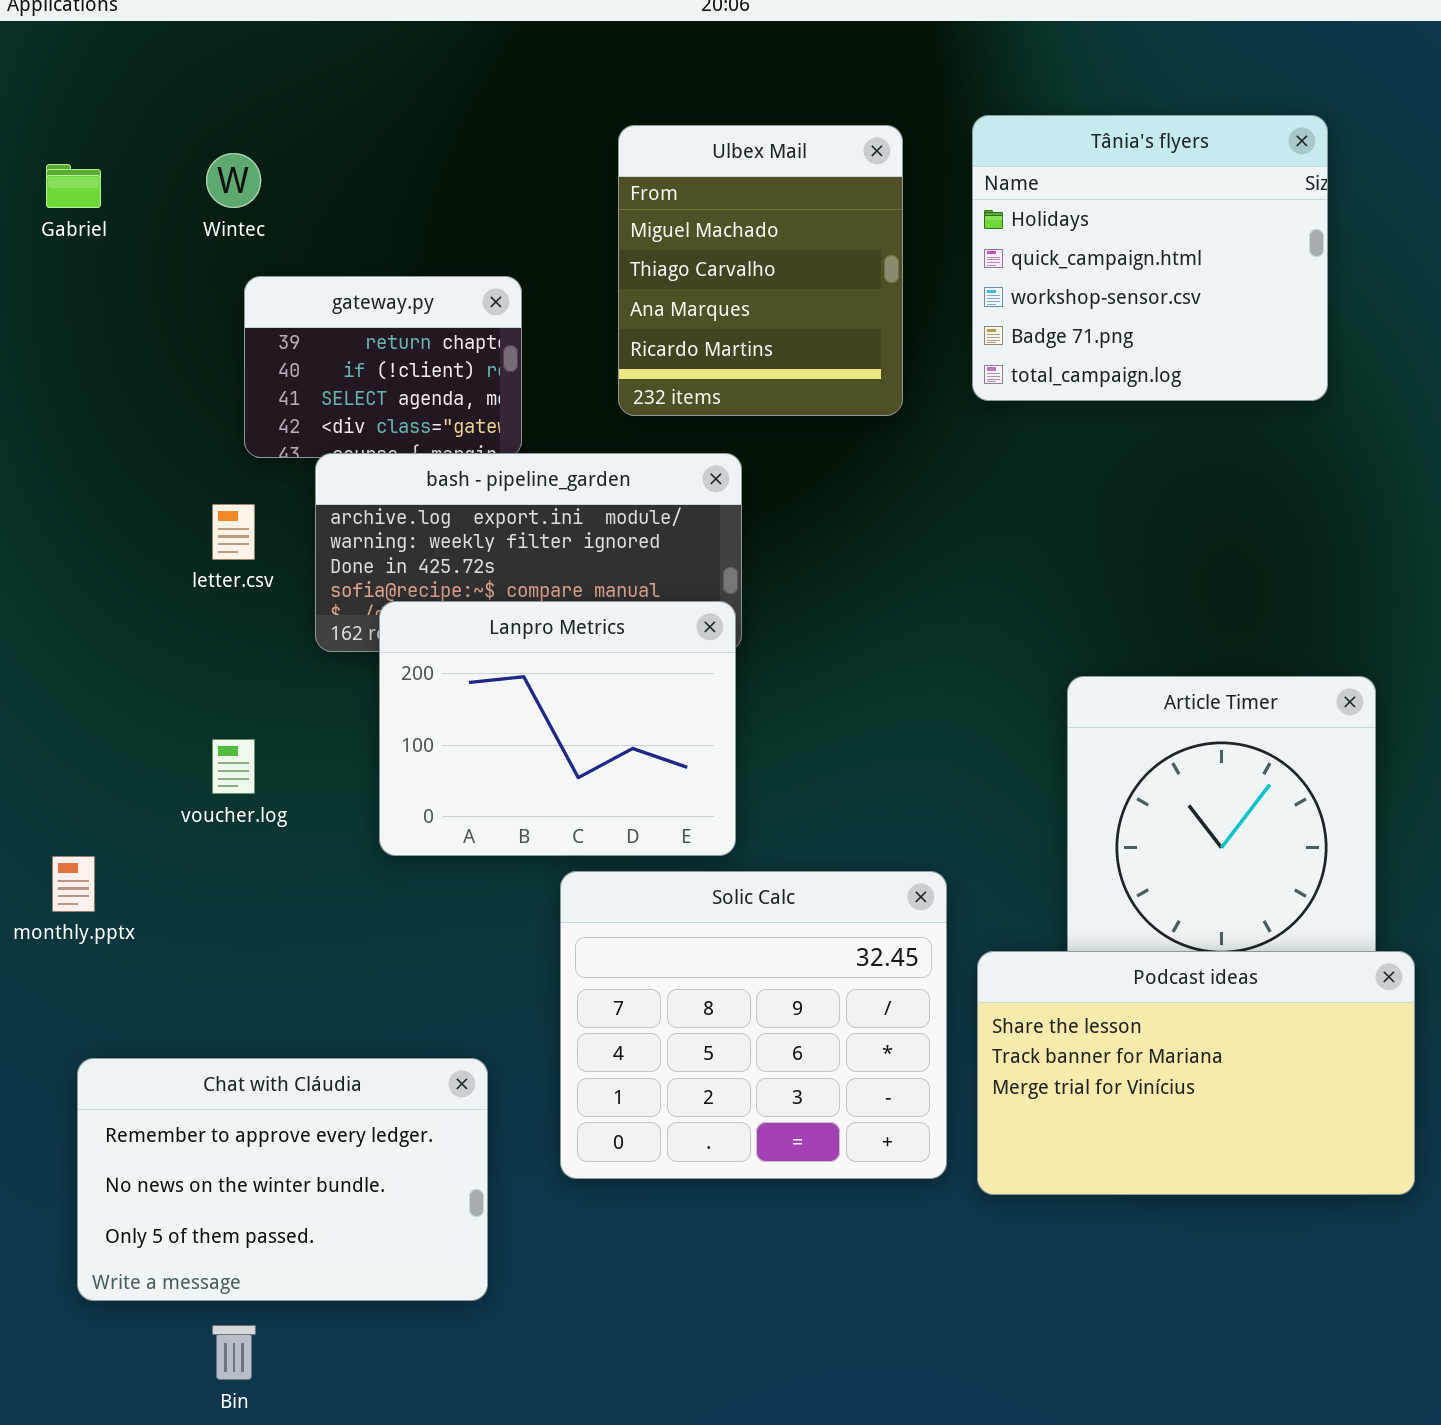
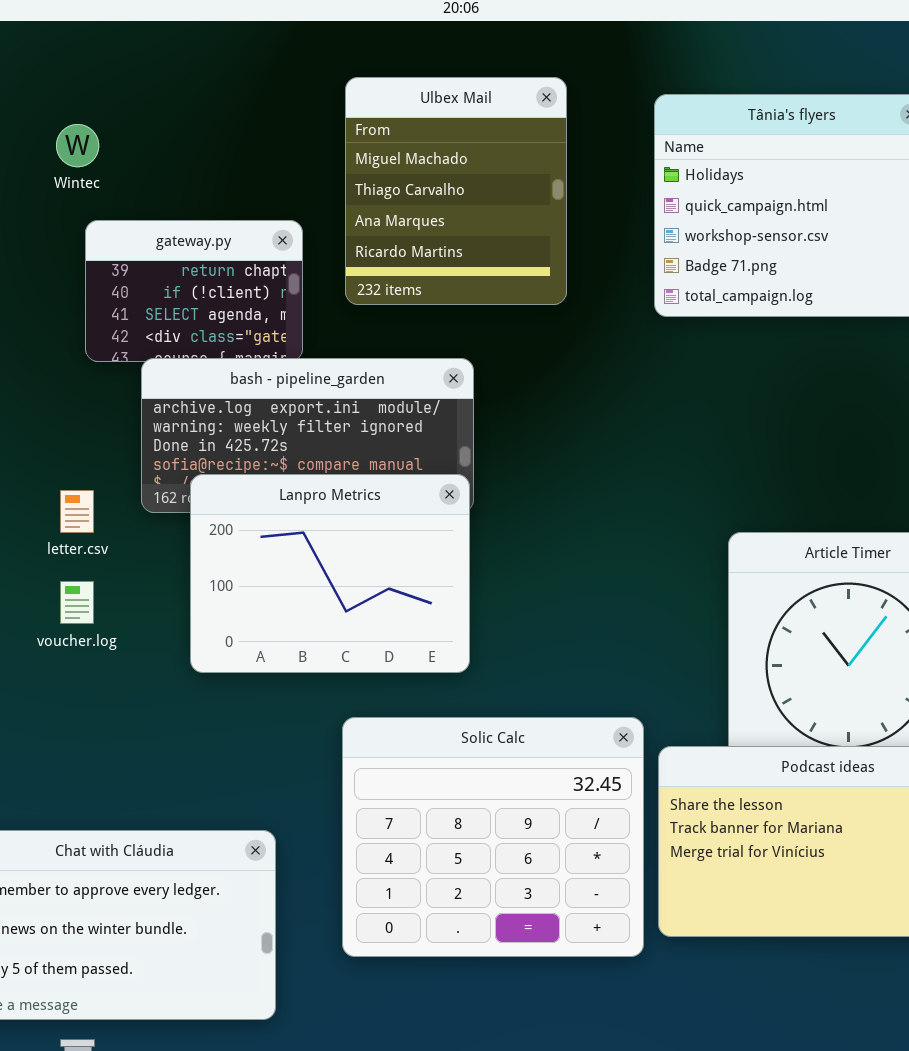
Ulbex Mail: [618,125,903,416] -> [345,77,567,305], moved
letter.csv: [212,504,255,560] -> [60,490,94,533], moved
Solic Calc: [560,871,947,1179] -> [342,717,644,957], moved

